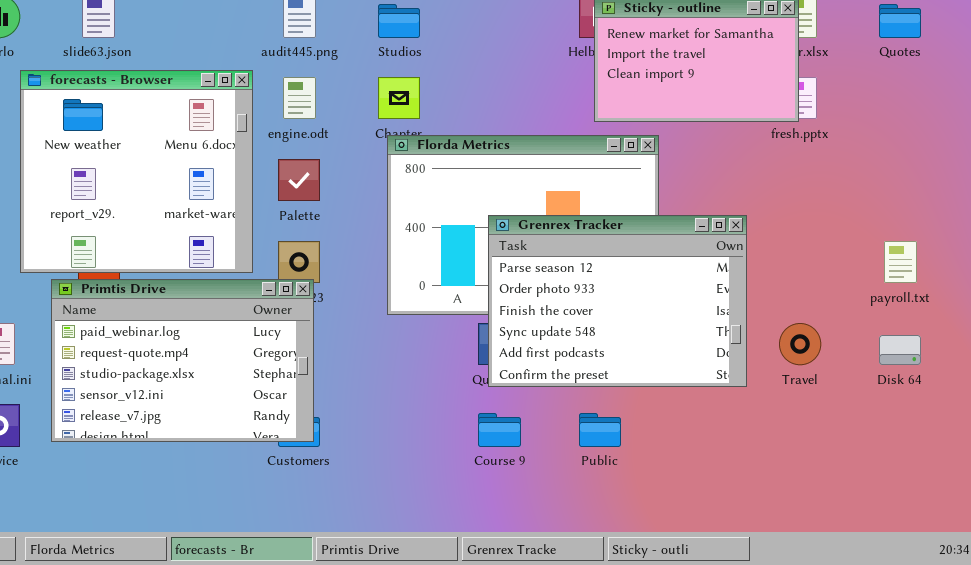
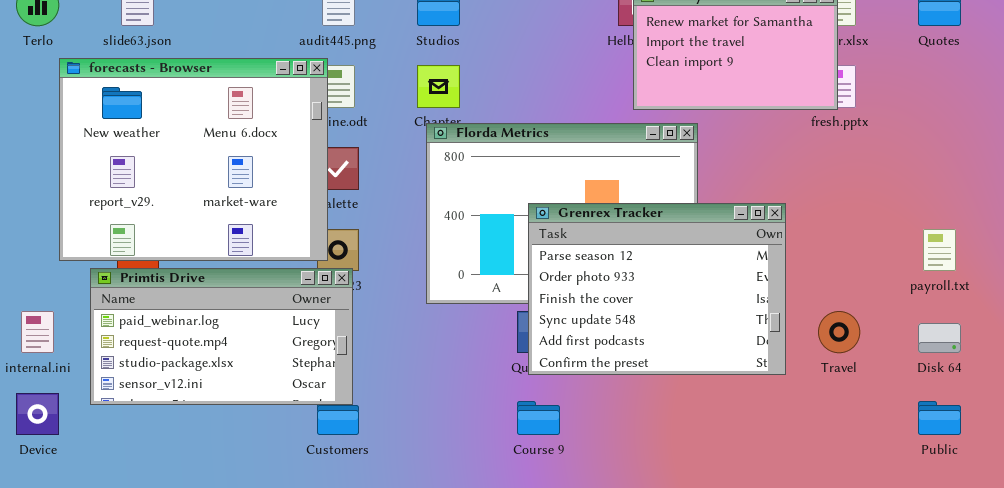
forecasts - Browser: [20,70,253,273] -> [59,58,328,261], resized
Primtis Drive: [51,279,314,442] -> [90,268,353,405], resized
Public: [579,413,621,447] -> [918,401,961,435], moved

